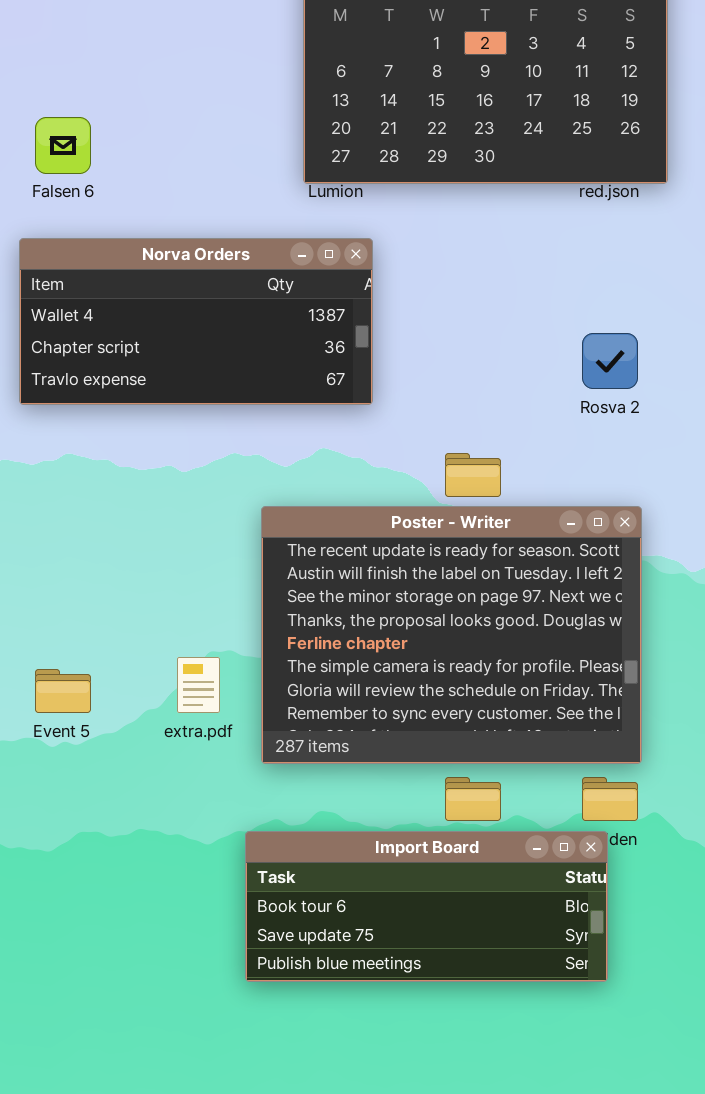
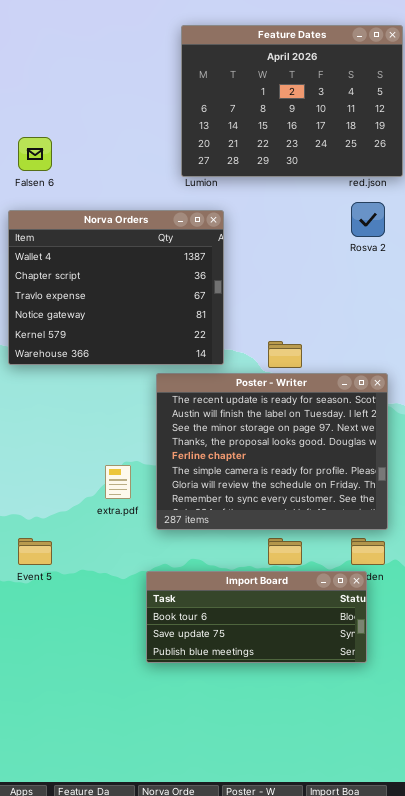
Norva Orders: [19,238,373,405] -> [8,210,224,365], resized
Rosva 2: [582,333,638,389] -> [351,202,385,237], moved
Event 5: [35,669,91,713] -> [18,538,52,565], moved

